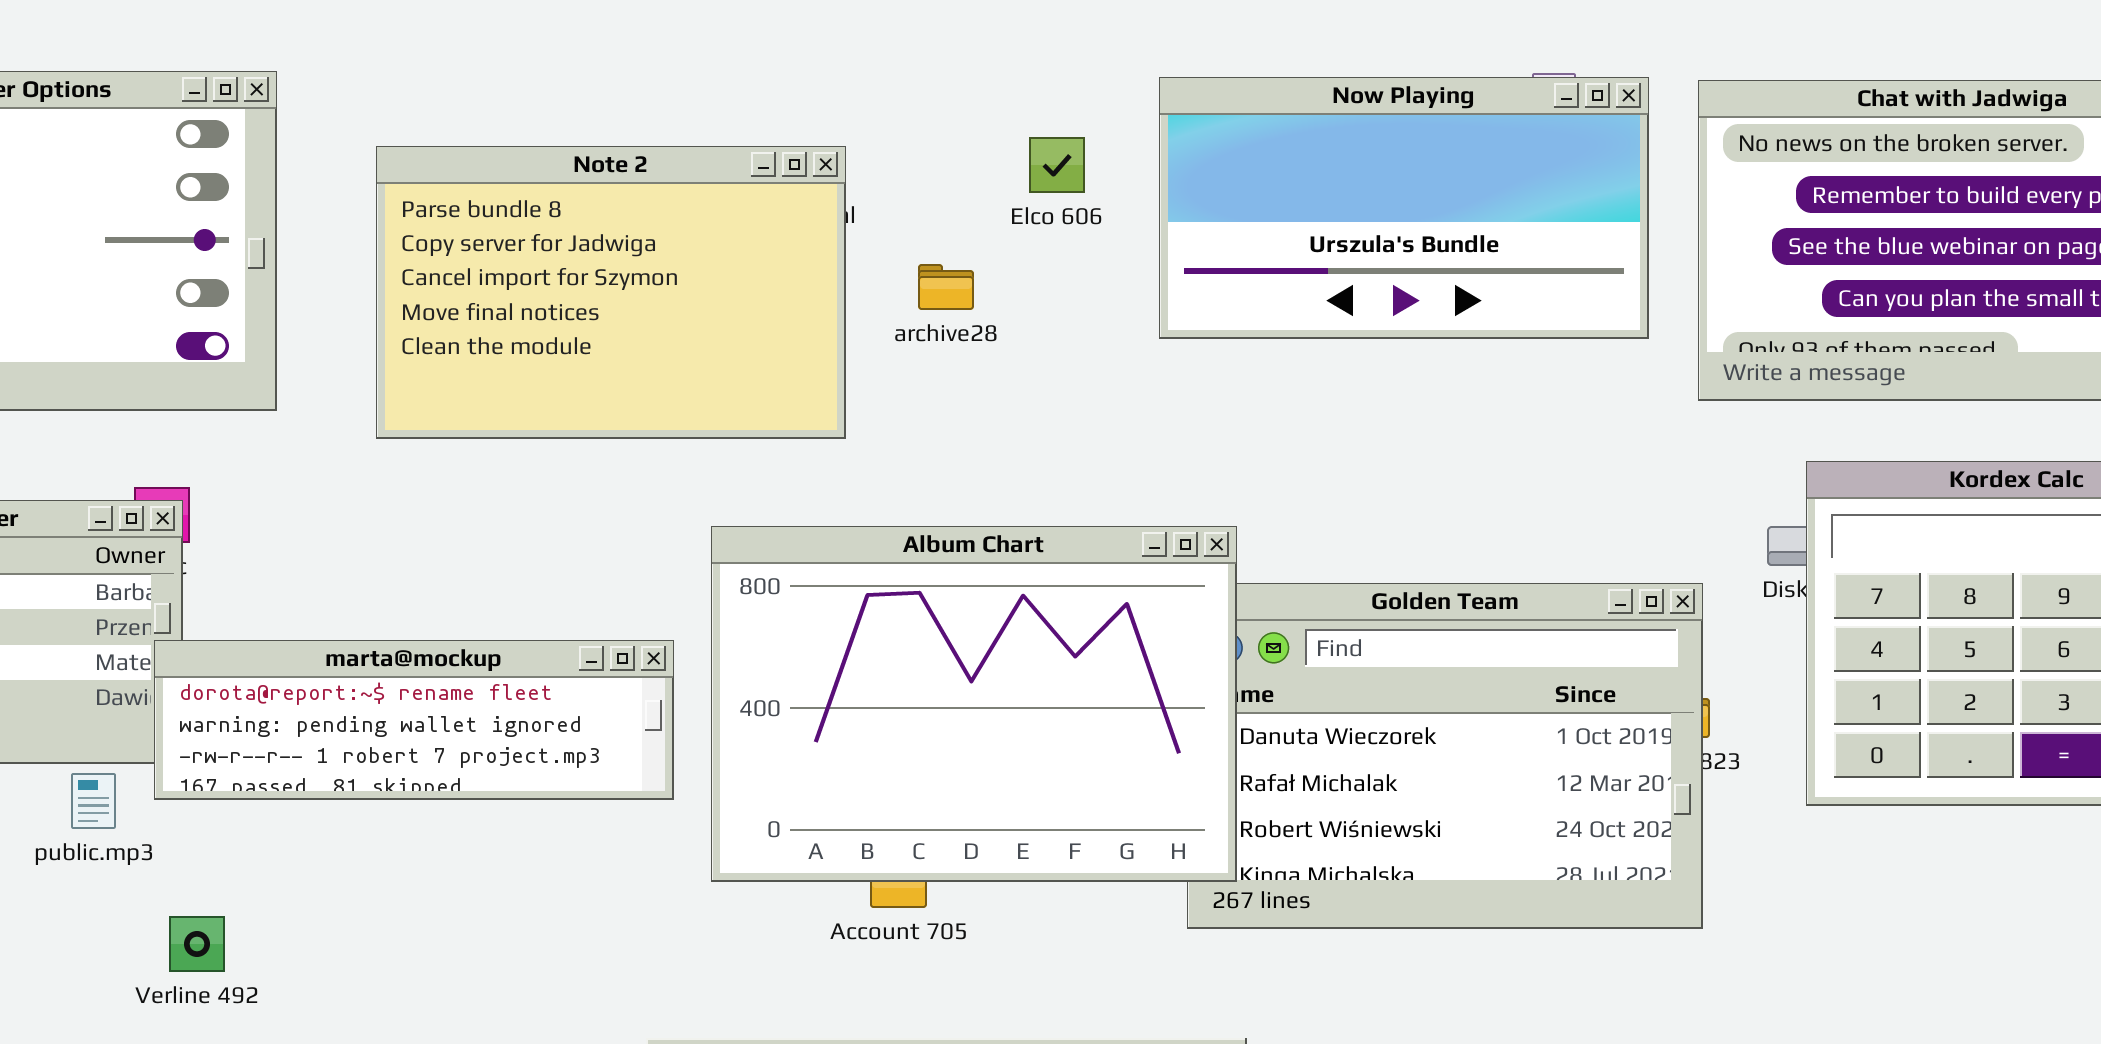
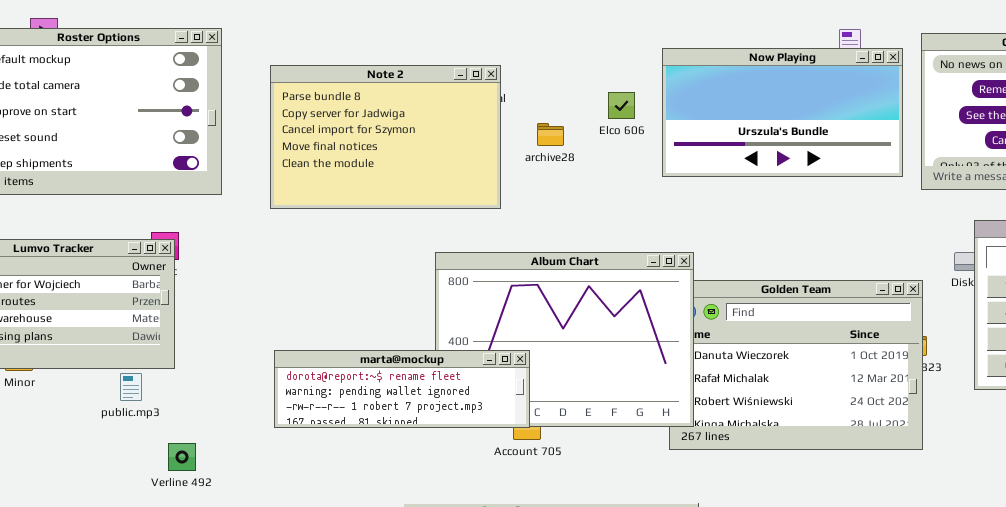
Now Playing: [1159,77,1649,339] -> [662,48,903,177], moved
Elco 606: [1029,137,1085,193] -> [608,92,635,119], moved
marta@mockup: [154,640,674,800] -> [274,350,530,428], moved

